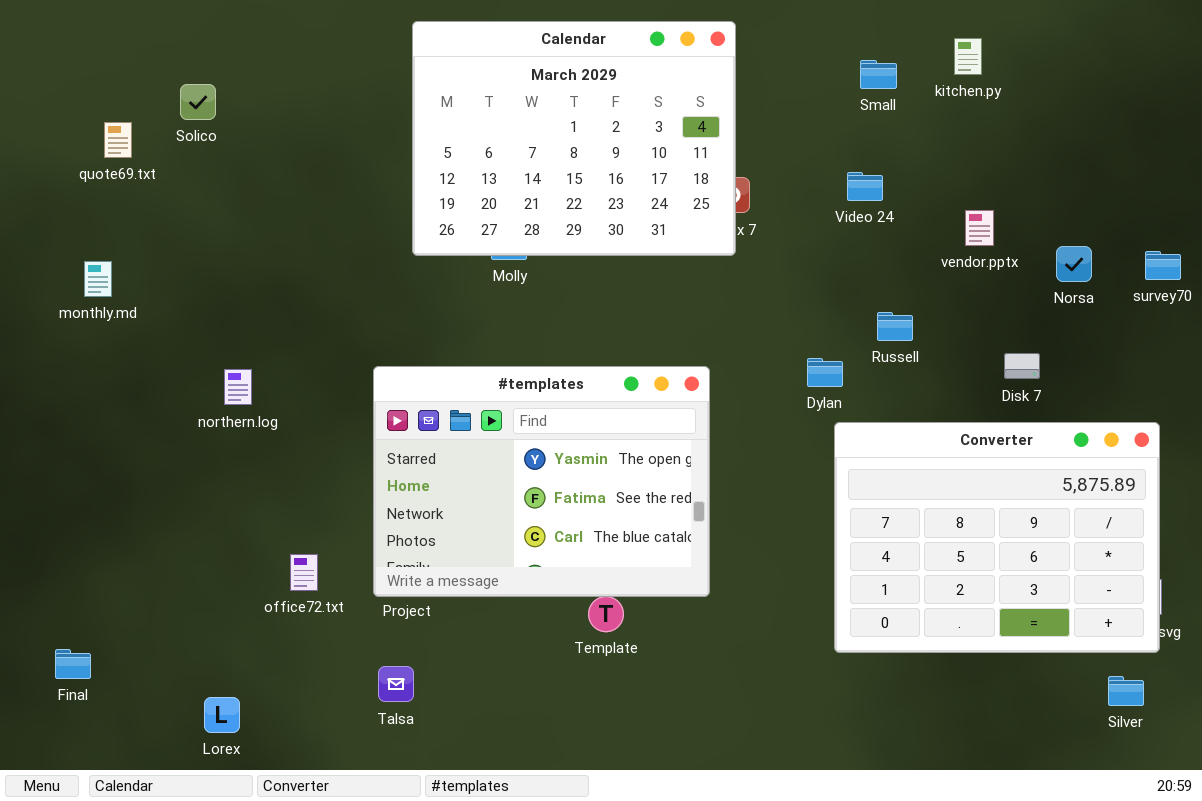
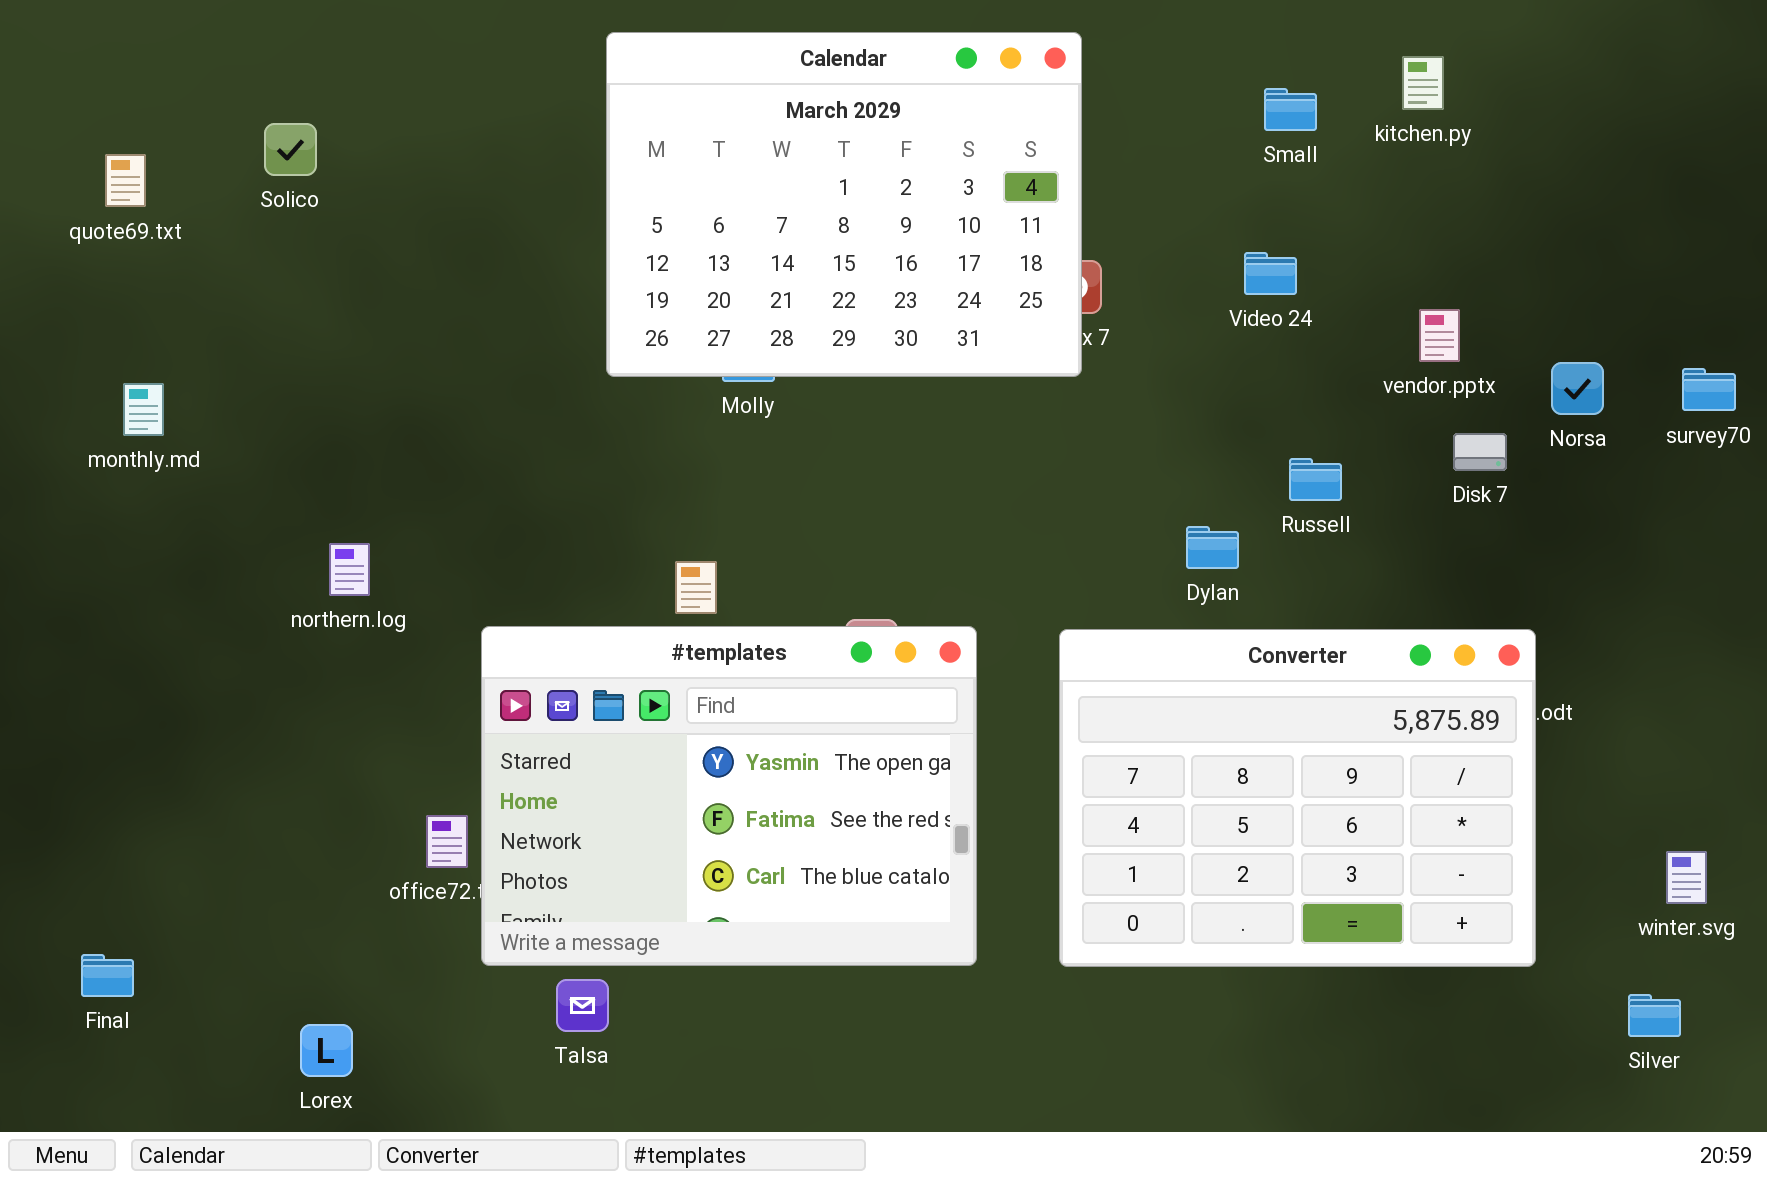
quote69.txt: [104,122,132,158] -> [105,154,146,207], moved
Disk 7: [1004,353,1040,379] -> [1453,433,1507,471], moved
#templates: [373,366,710,597] -> [481,626,977,966], moved
Converter: [834,422,1160,653] -> [1059,629,1536,967], moved

